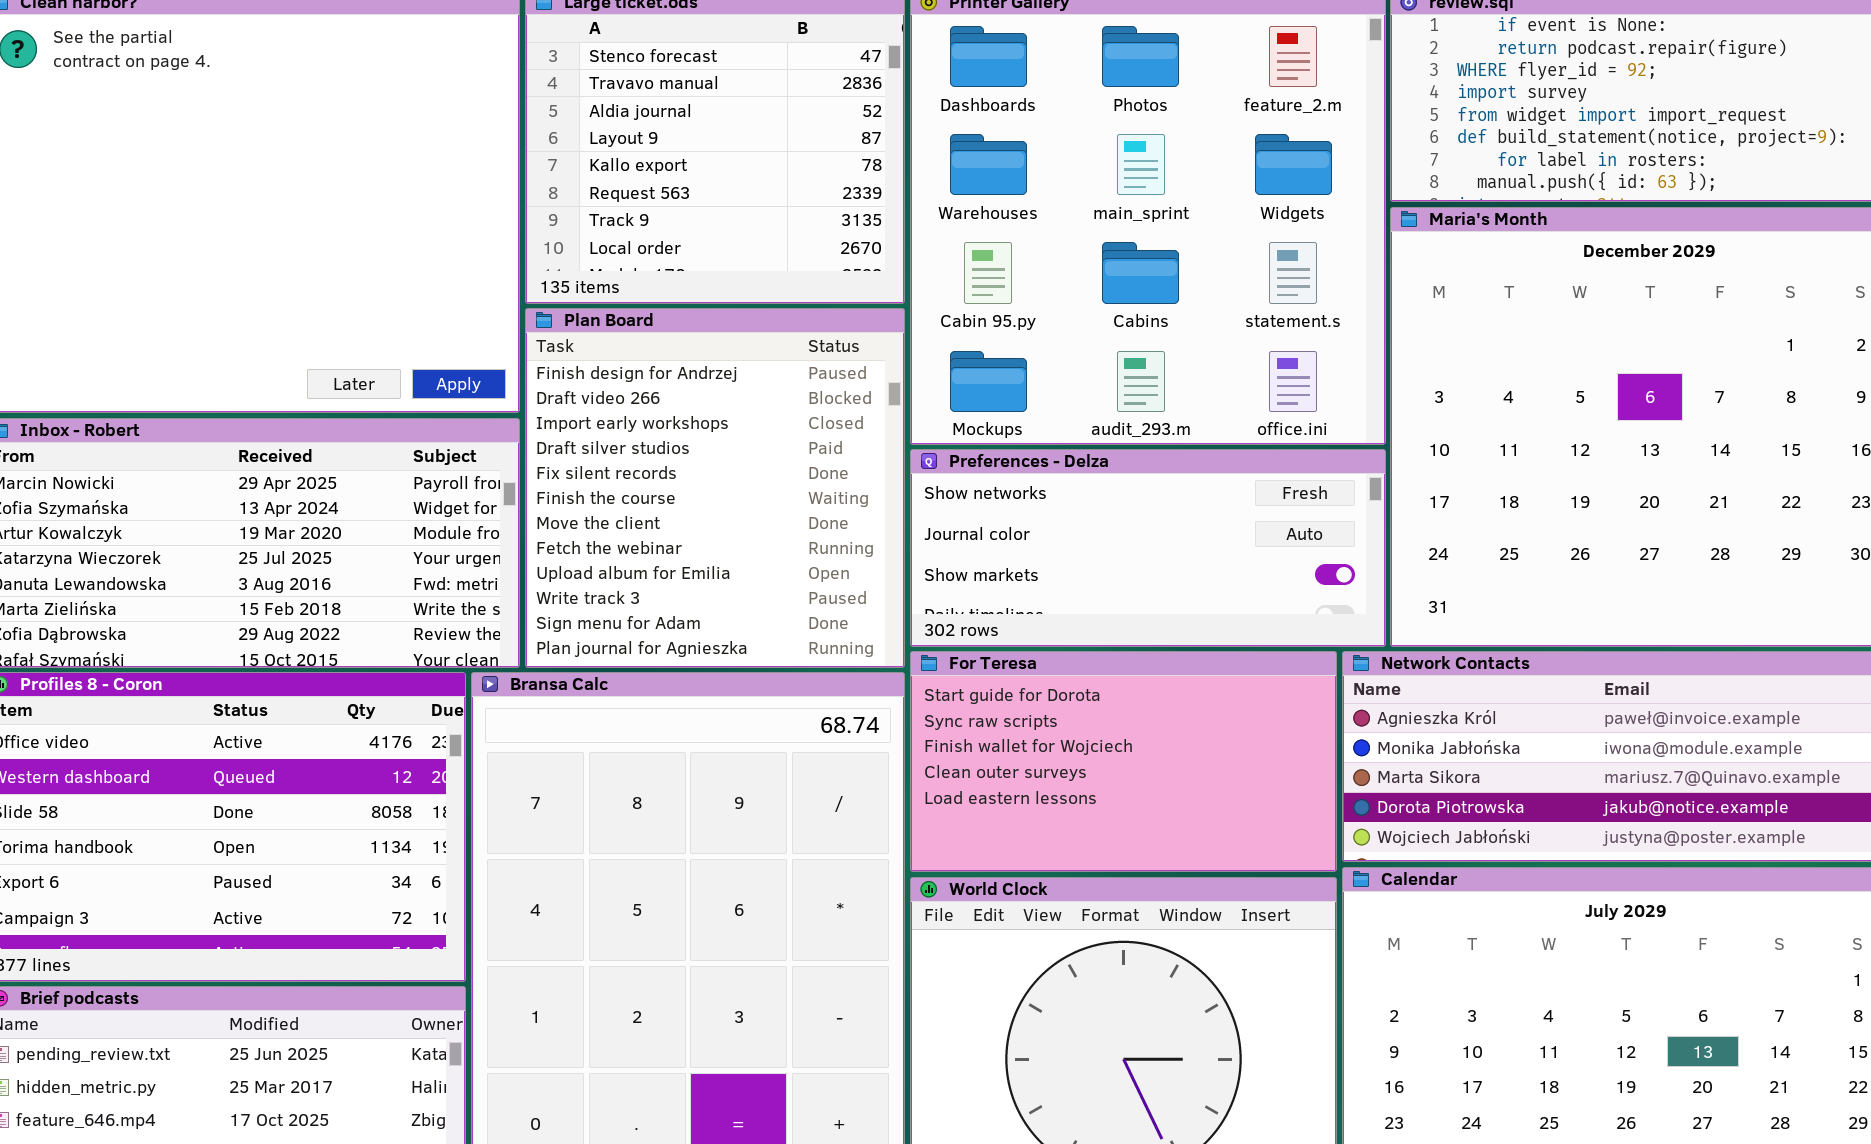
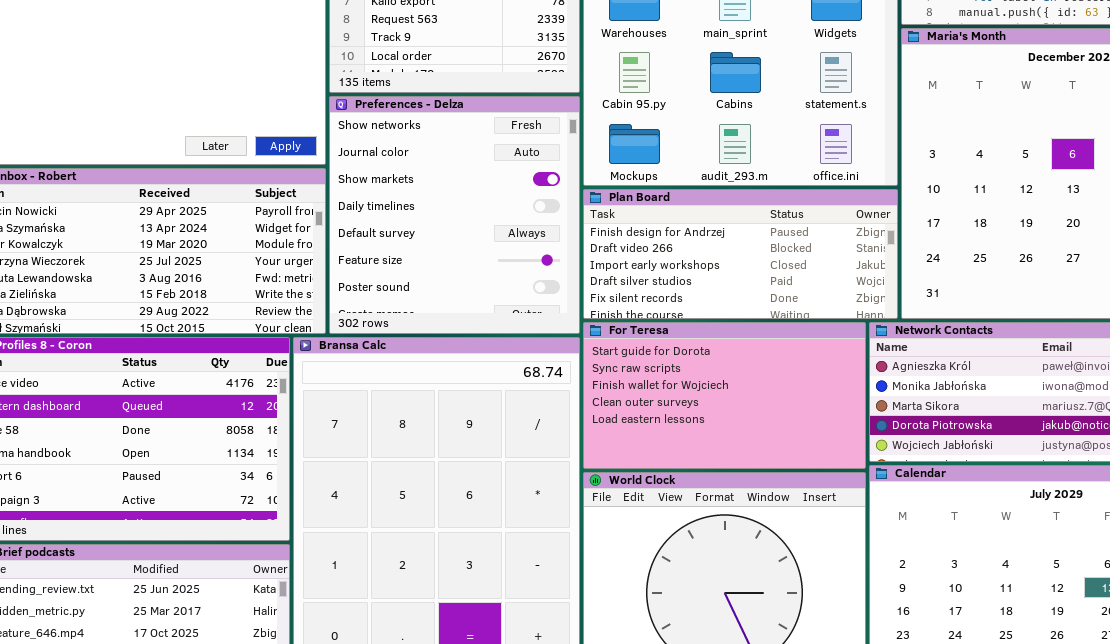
Plan Board: [525,308,905,668] -> [583,189,898,319], moved, resized
Preferences - Delza: [910,449,1386,647] -> [329,96,580,334], moved, resized

